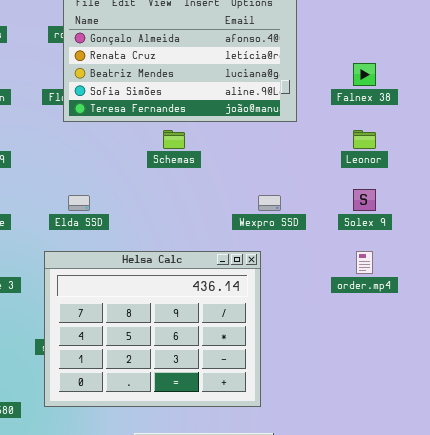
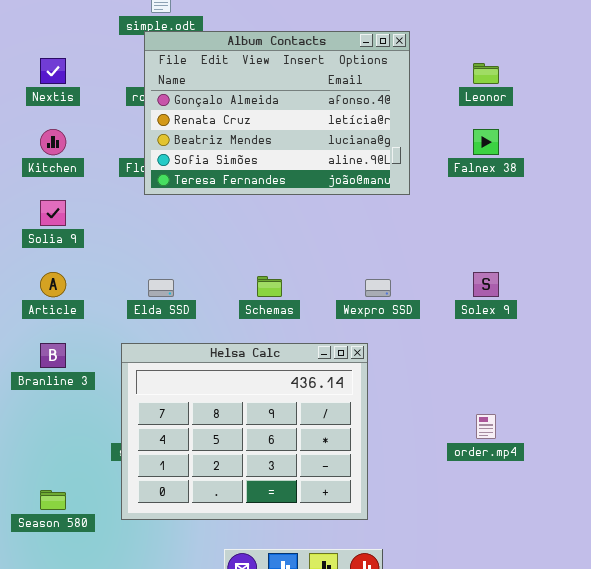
Schemas: [163,130,185,149] -> [257,276,282,297], moved
Leonor: [353,130,376,149] -> [473,63,499,84], moved
order.mp4: [356,251,373,274] -> [476,414,496,439], moved

